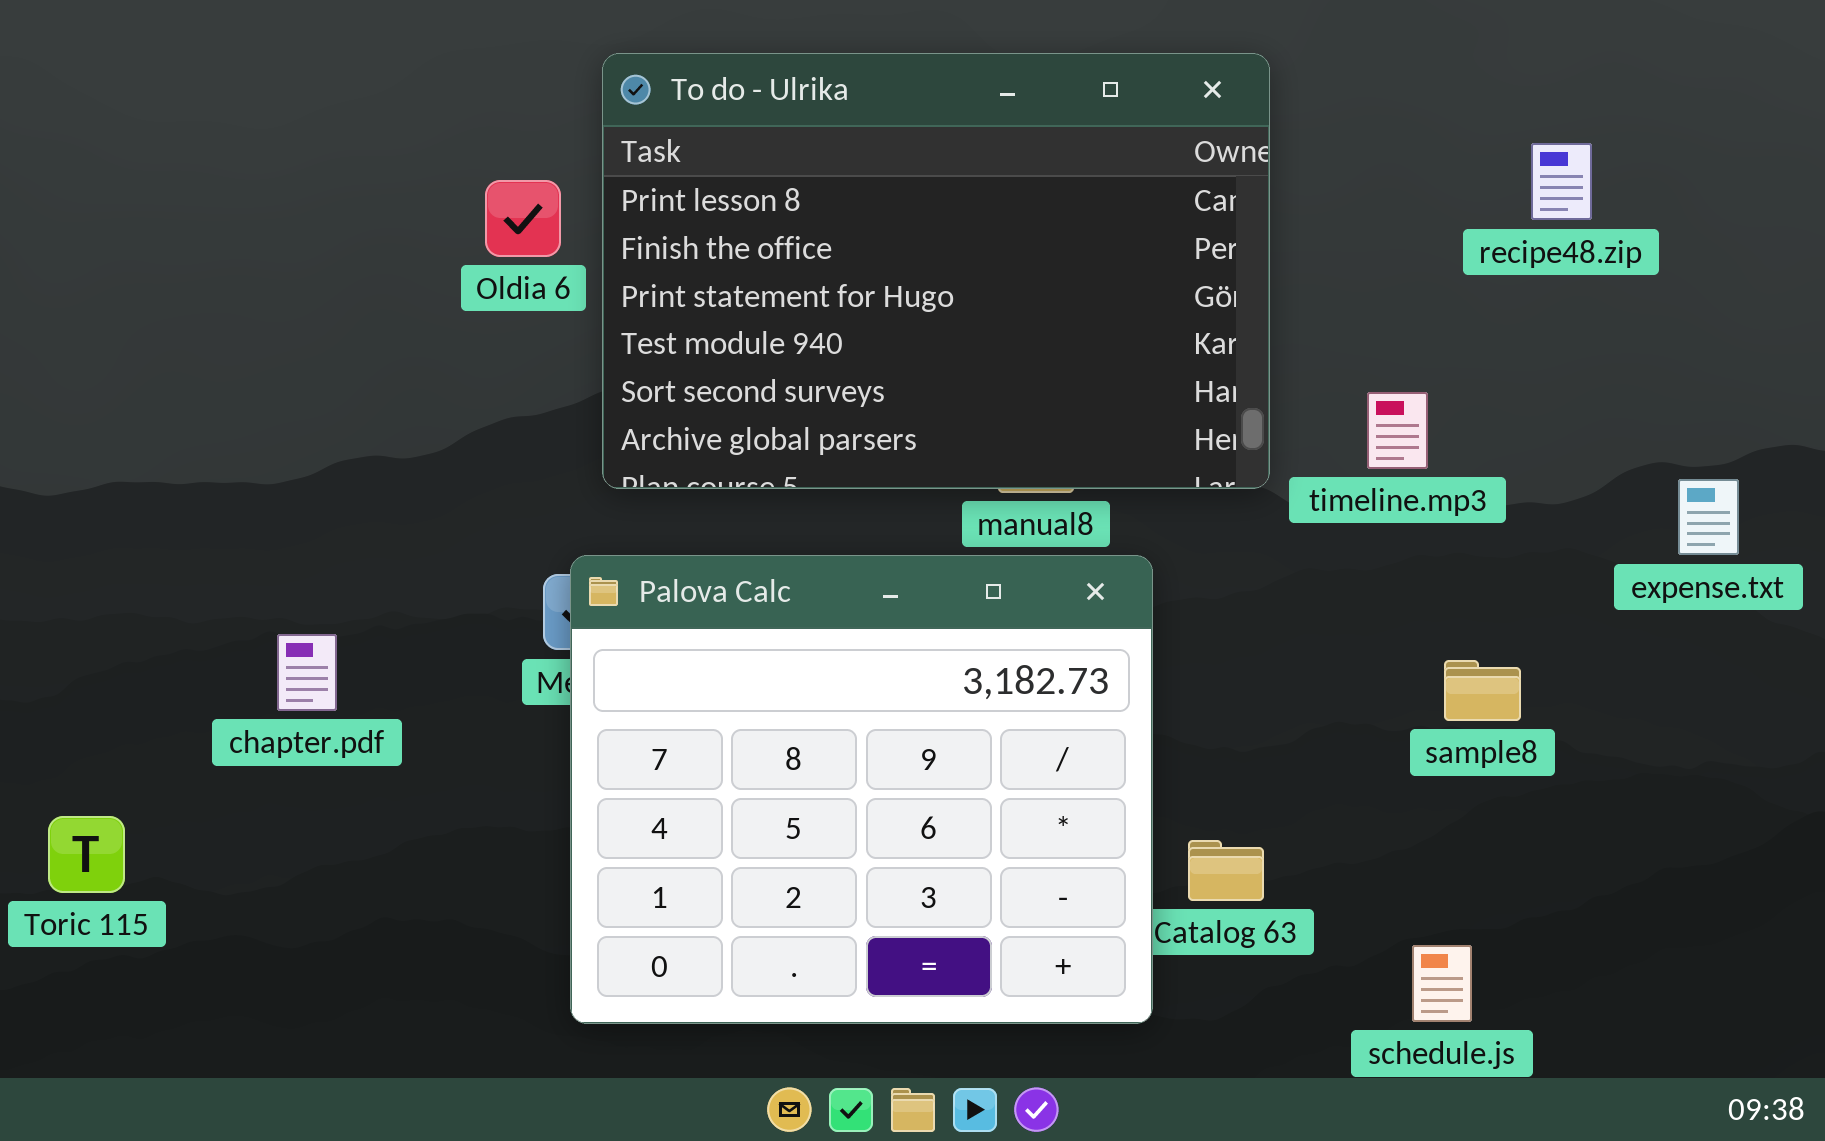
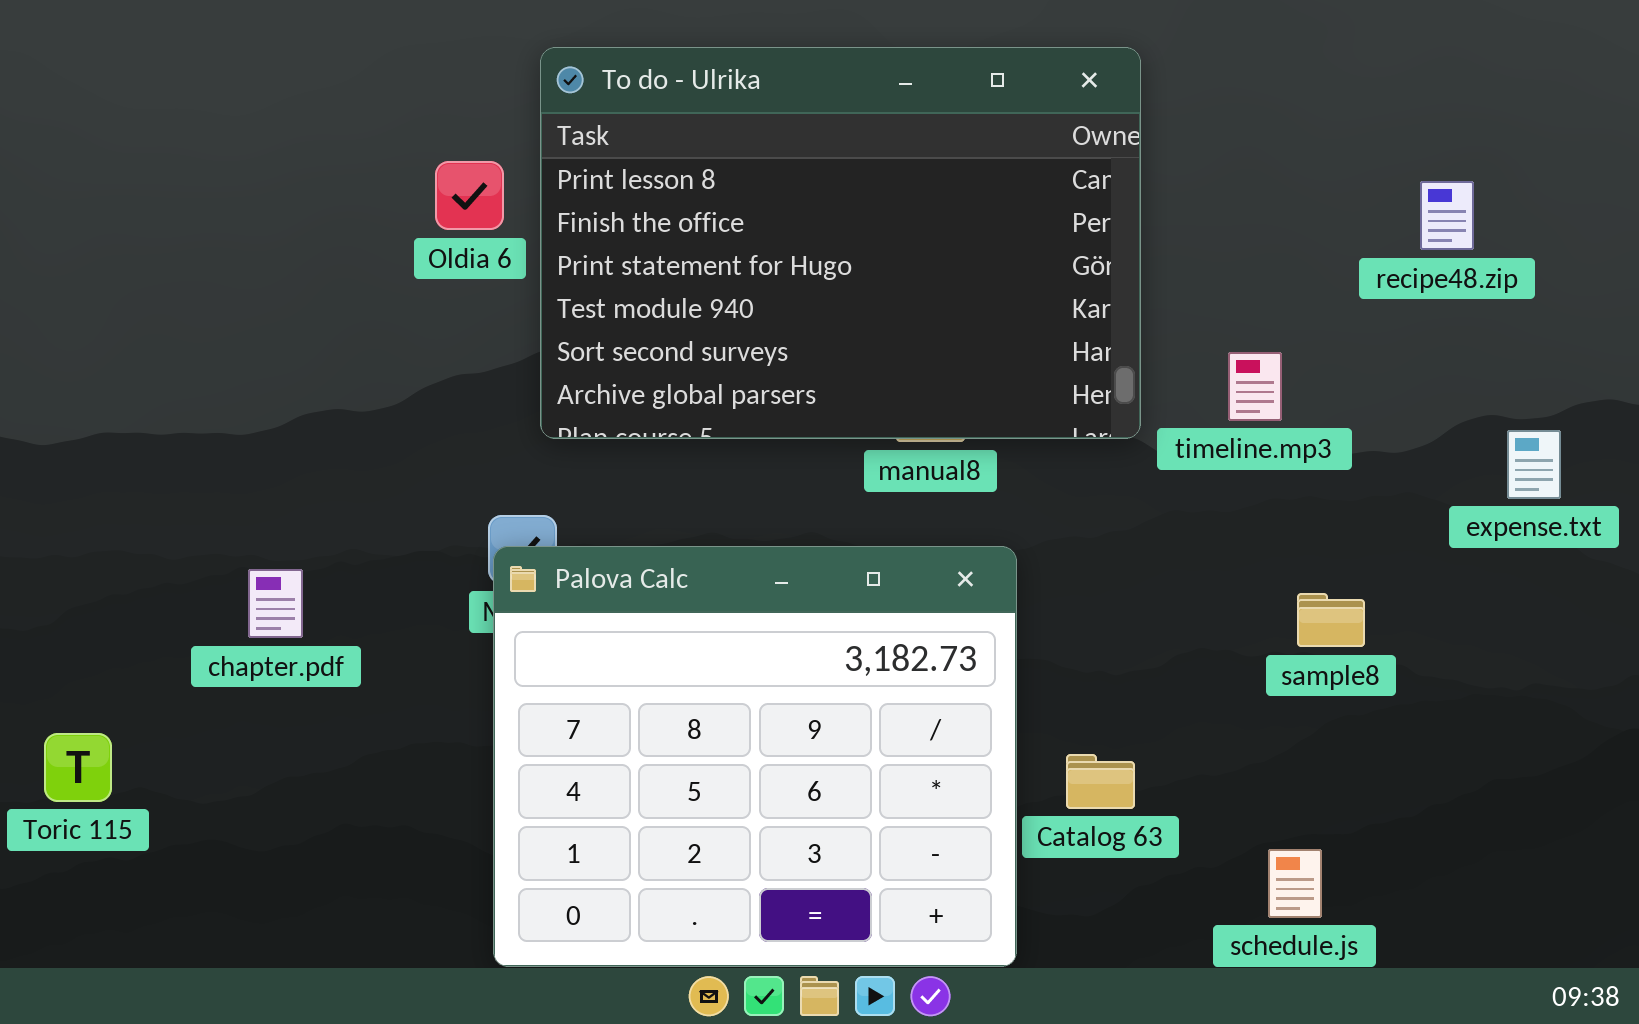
recipe48.zip: [1531,143,1592,220] -> [1420,181,1474,250], moved
Palova Calc: [570,555,1153,1024] -> [493,546,1017,967], moved

